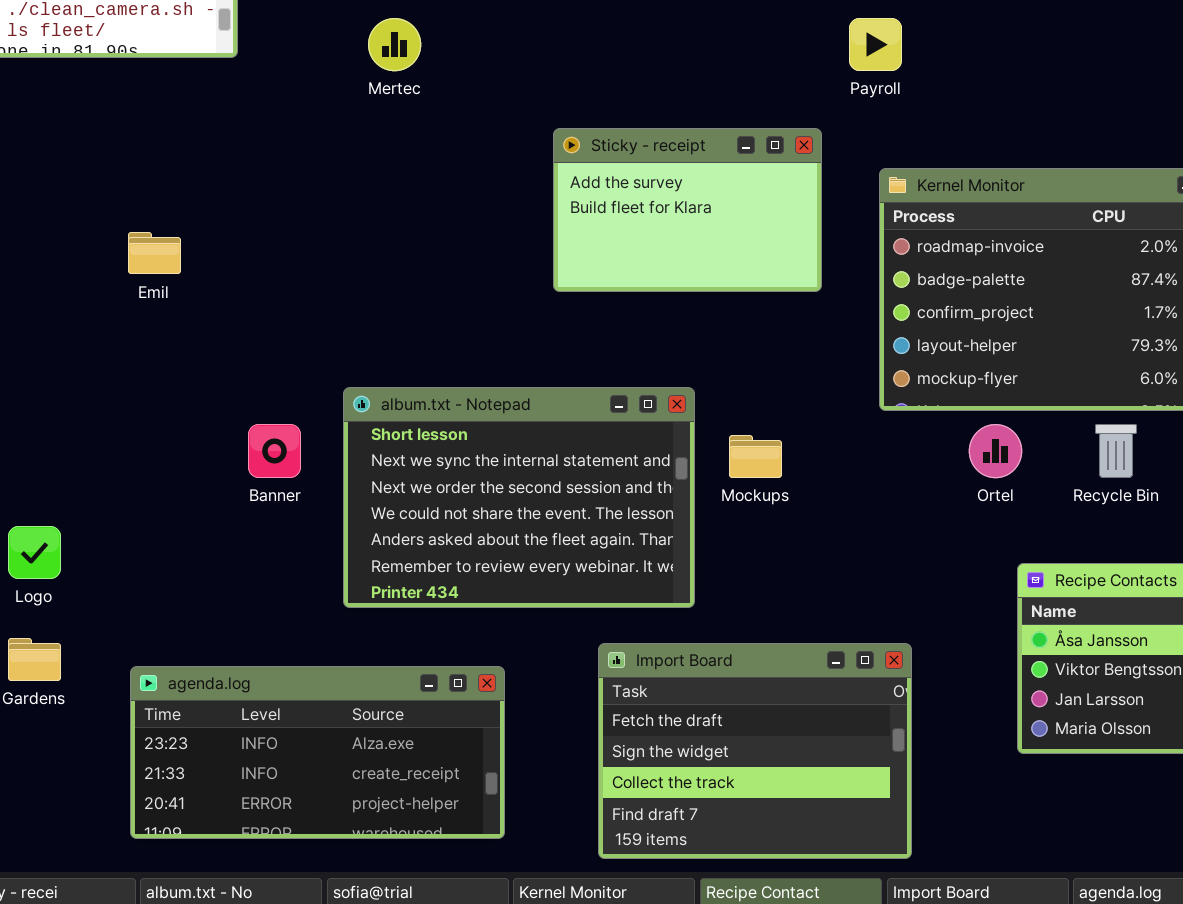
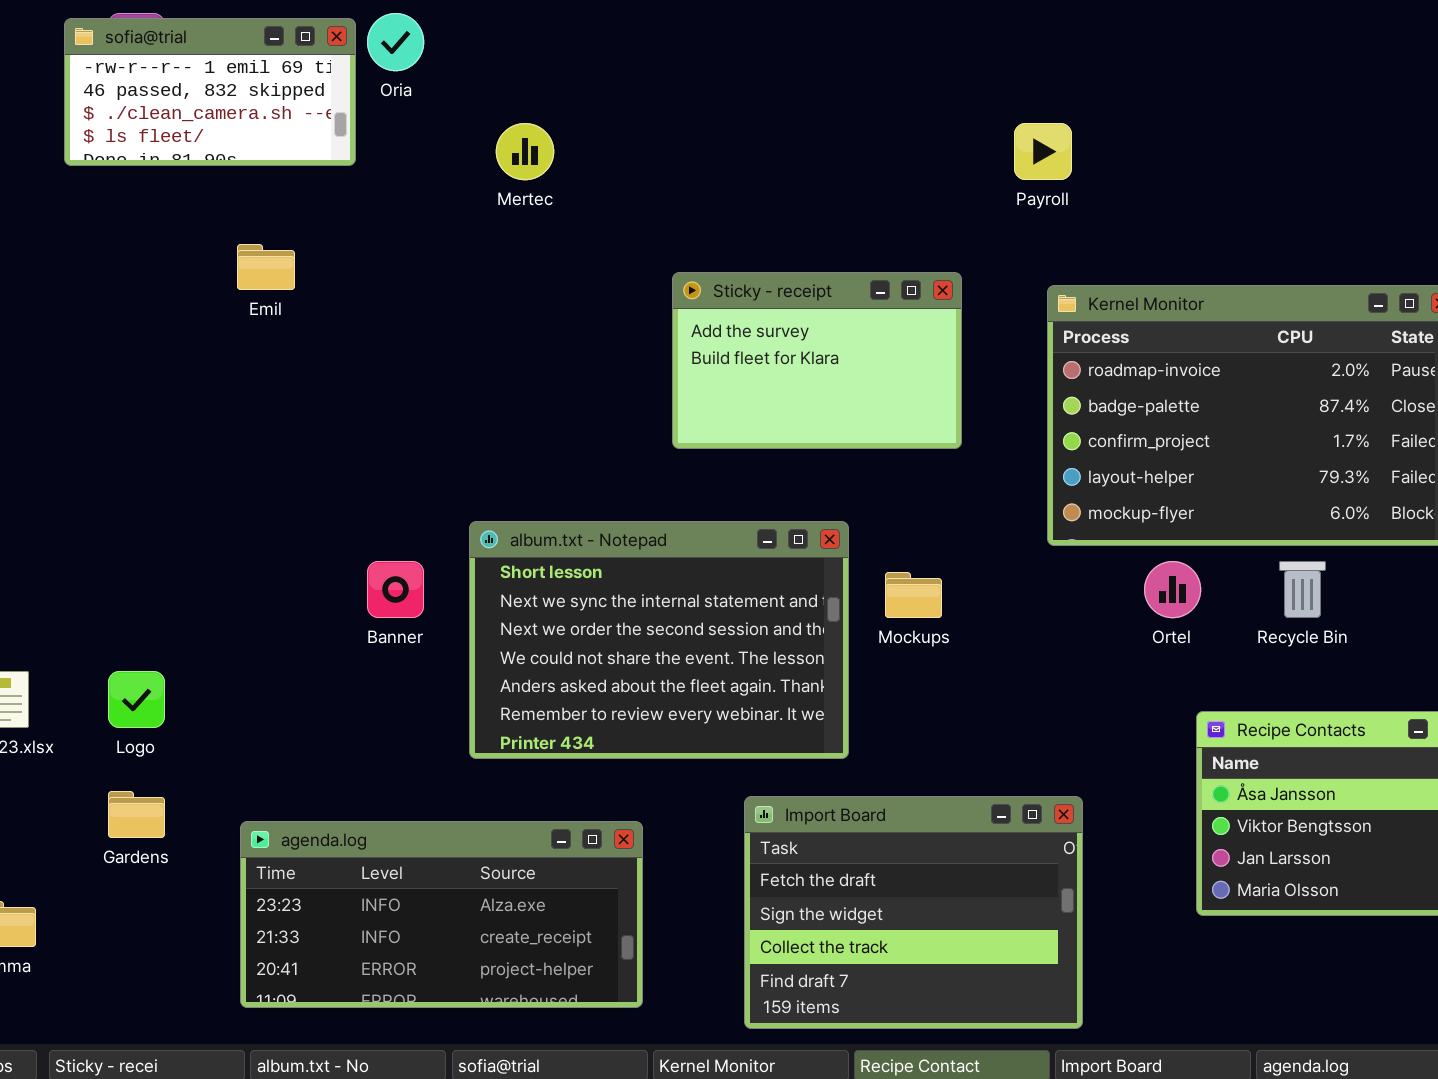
Sticky - receipt: [553,128,822,292] -> [672,272,962,449], moved
Emil: [128,232,181,274] -> [237,244,295,290], moved

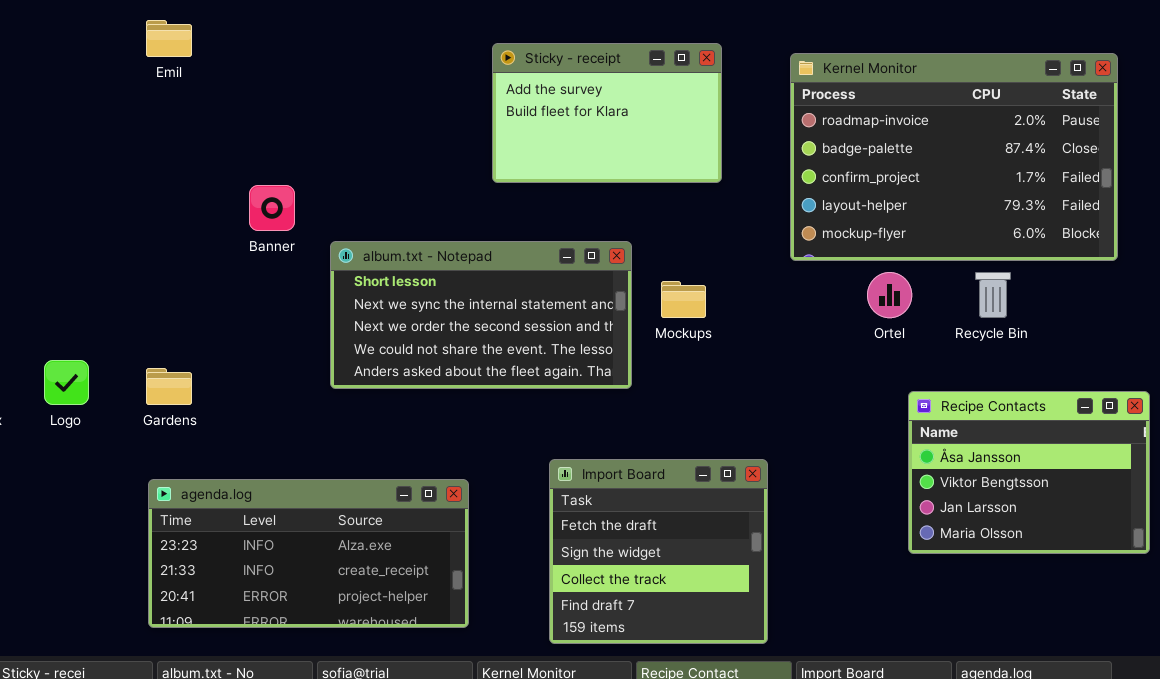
album.txt - Notepad: [469,521,849,759] -> [330,241,632,389], resized
Banner: [367,561,424,618] -> [249,185,295,231], moved
Gardens: [108,791,165,838] -> [146,368,192,405], moved
Import Board: [744,796,1083,1029] -> [549,459,768,644], resized

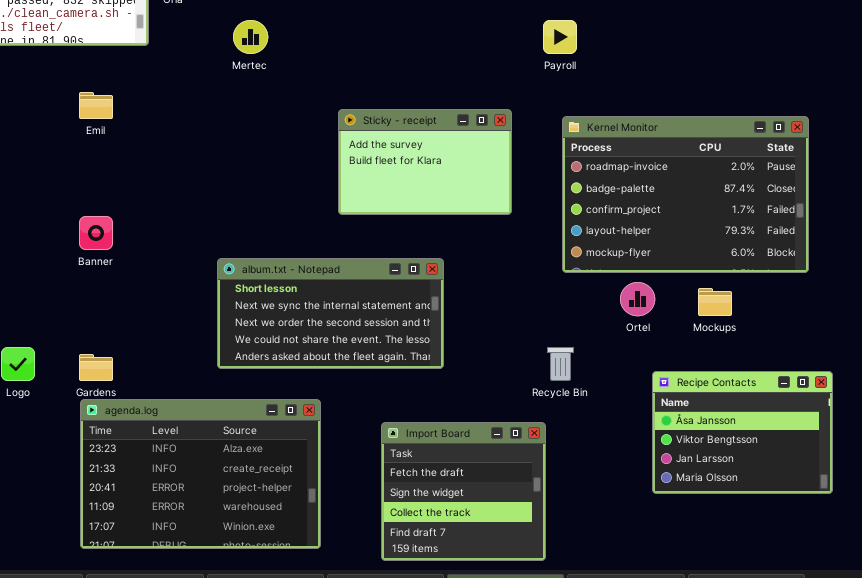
Banner: [249,185,295,231] -> [79,216,113,250], moved
Recycle Bin: [975,272,1011,318] -> [547,347,574,381], moved
Mockups: [661,281,706,318] -> [698,288,732,316], moved
agenda.log: [148,479,469,628] -> [80,399,321,549], resized

